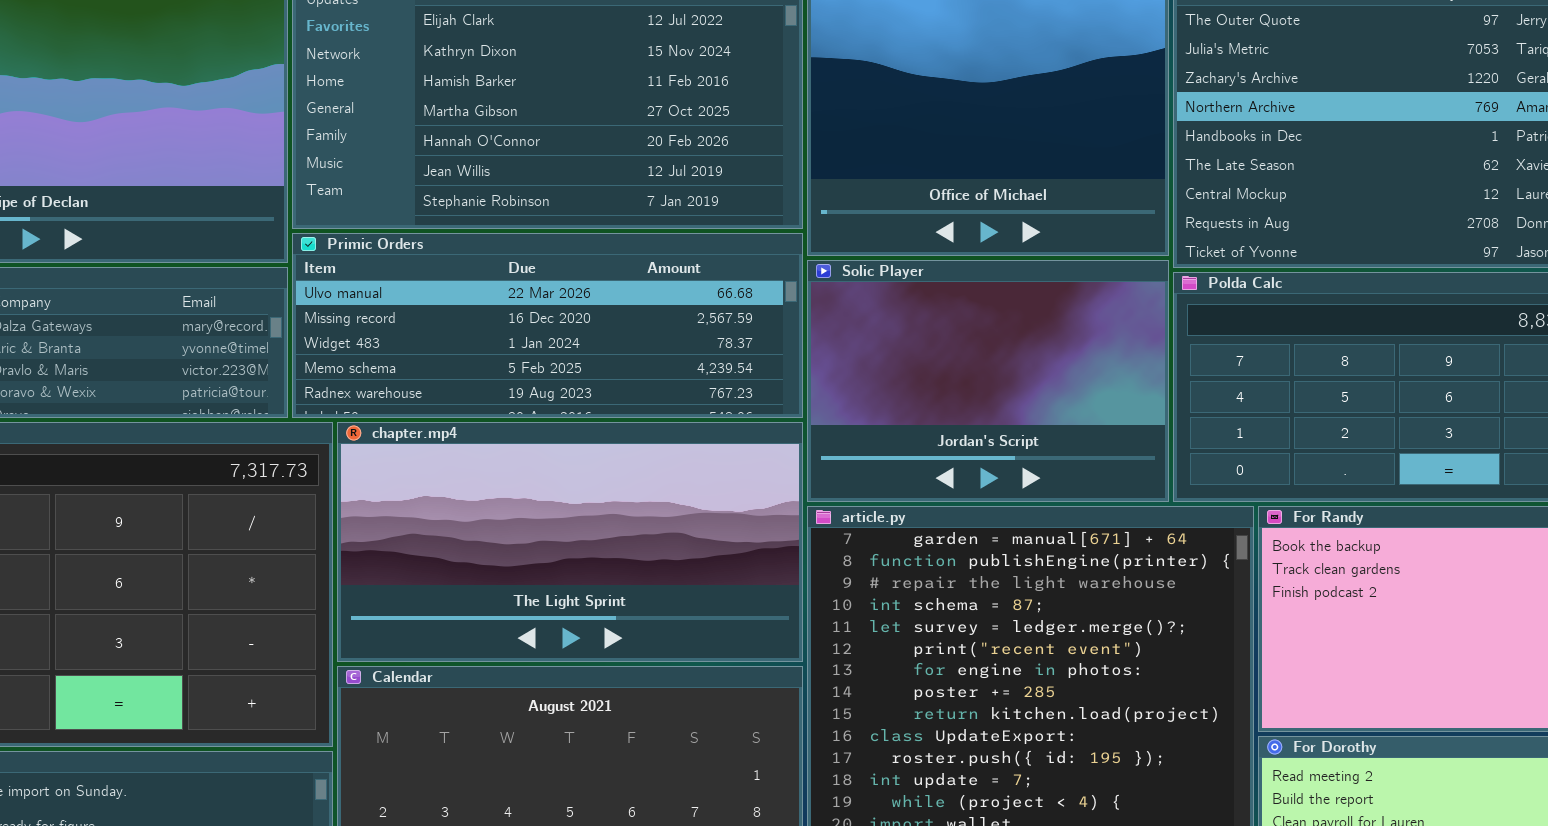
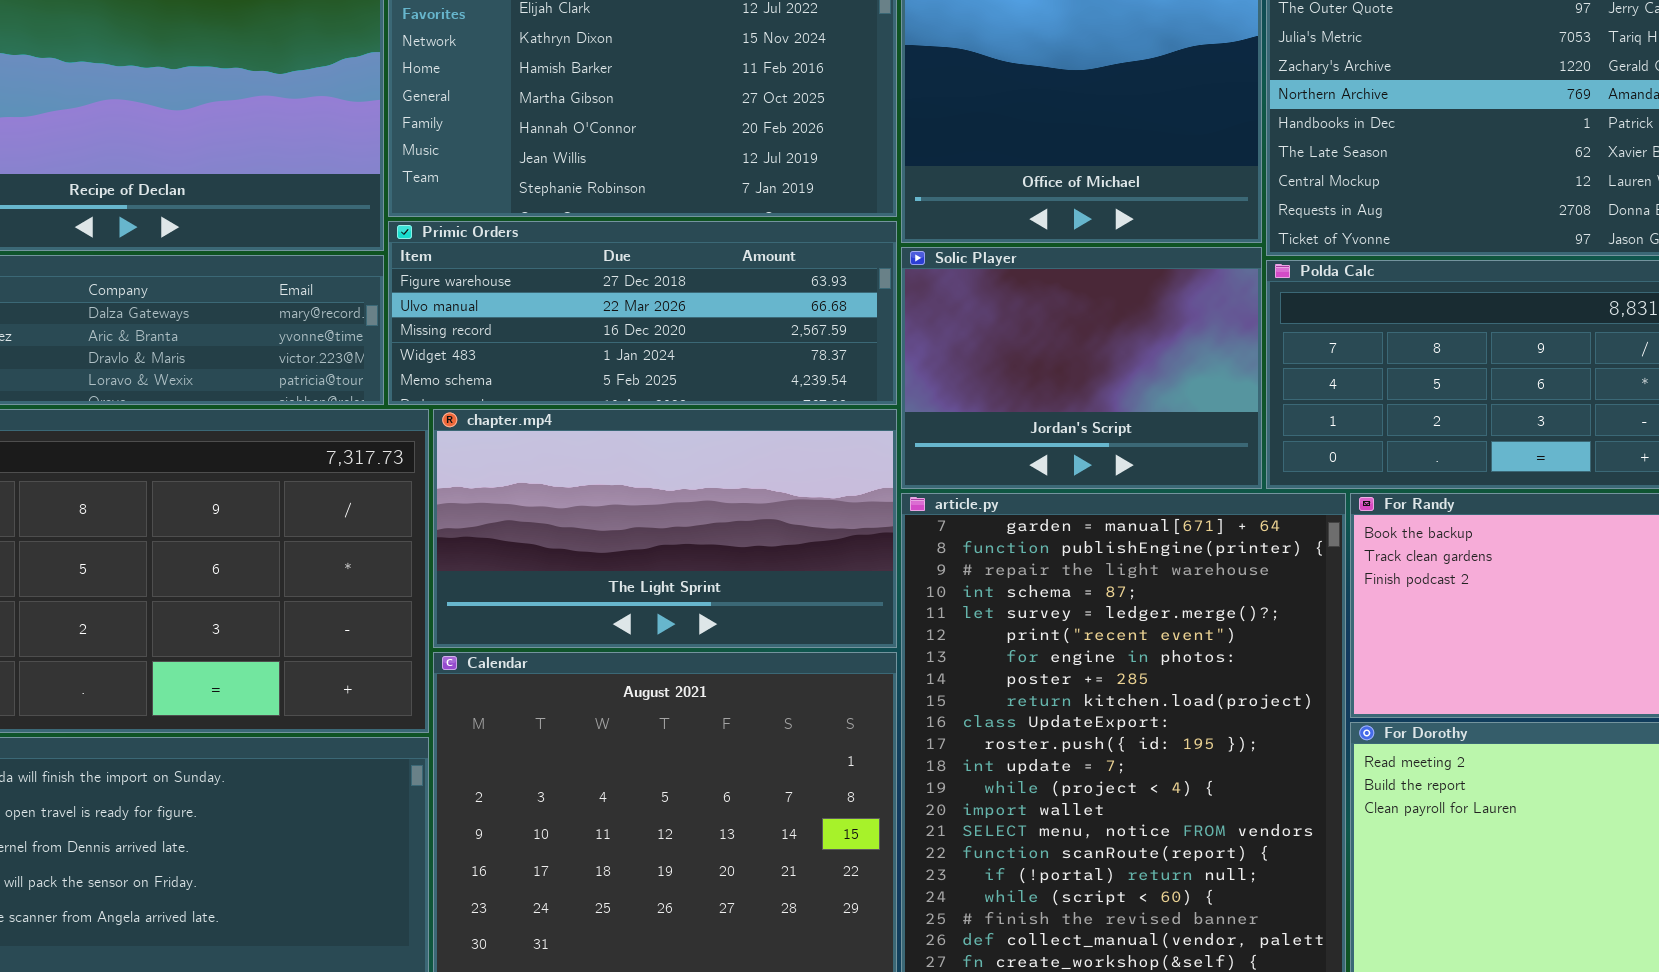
Primic Orders: [292,233,803,418] -> [388,221,897,405], scrolled up 1 row

